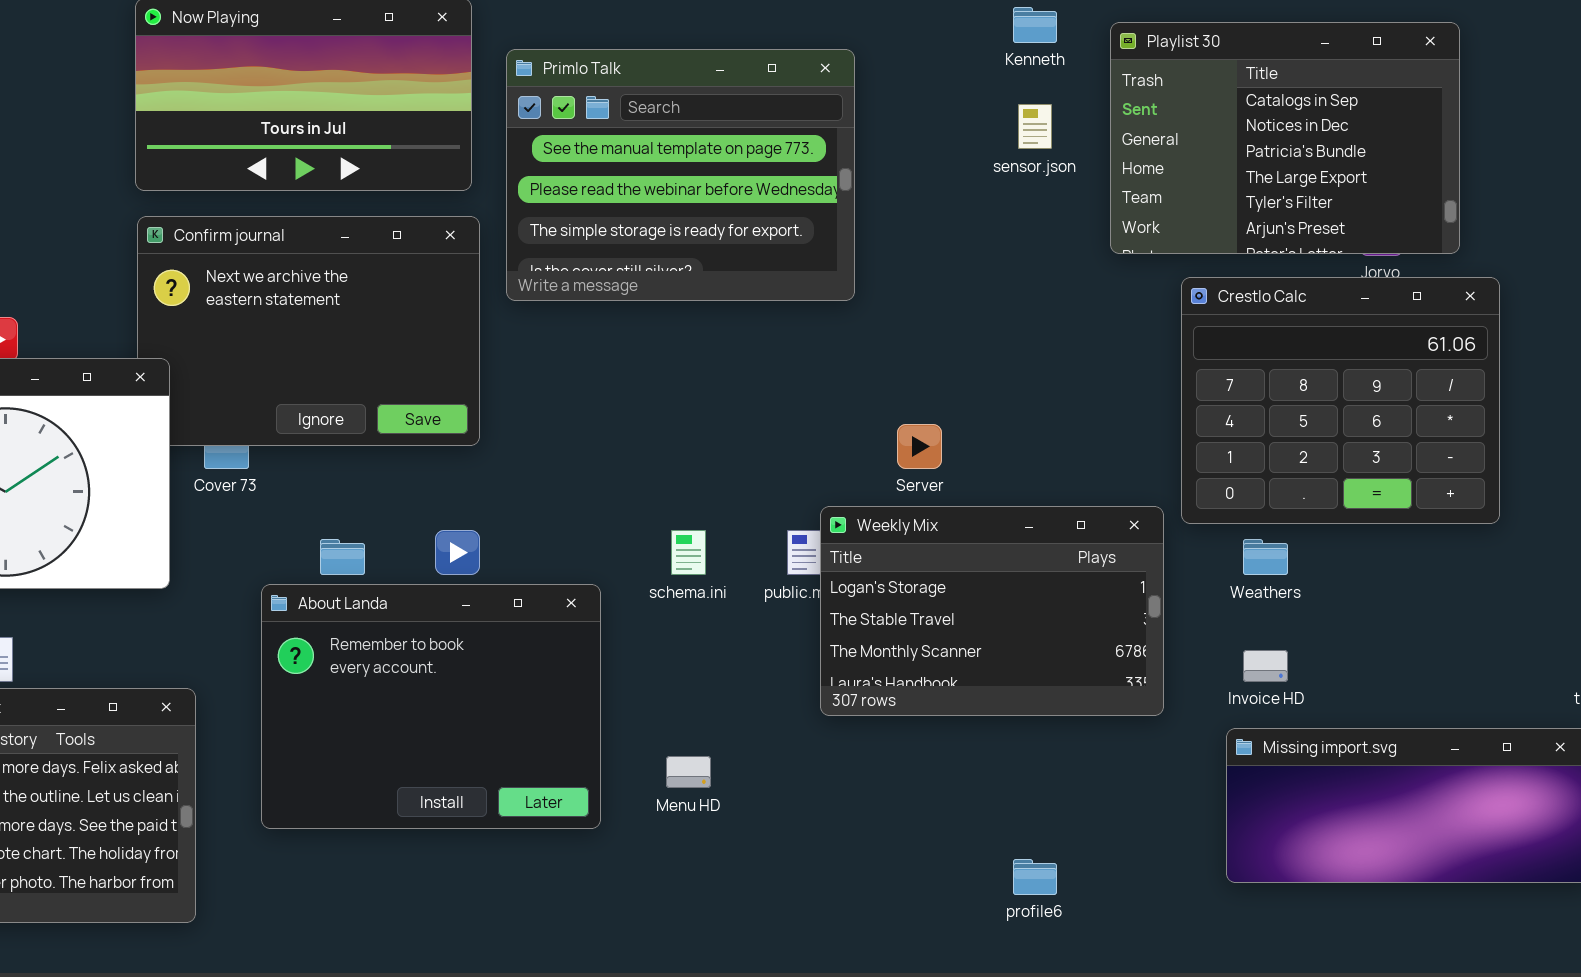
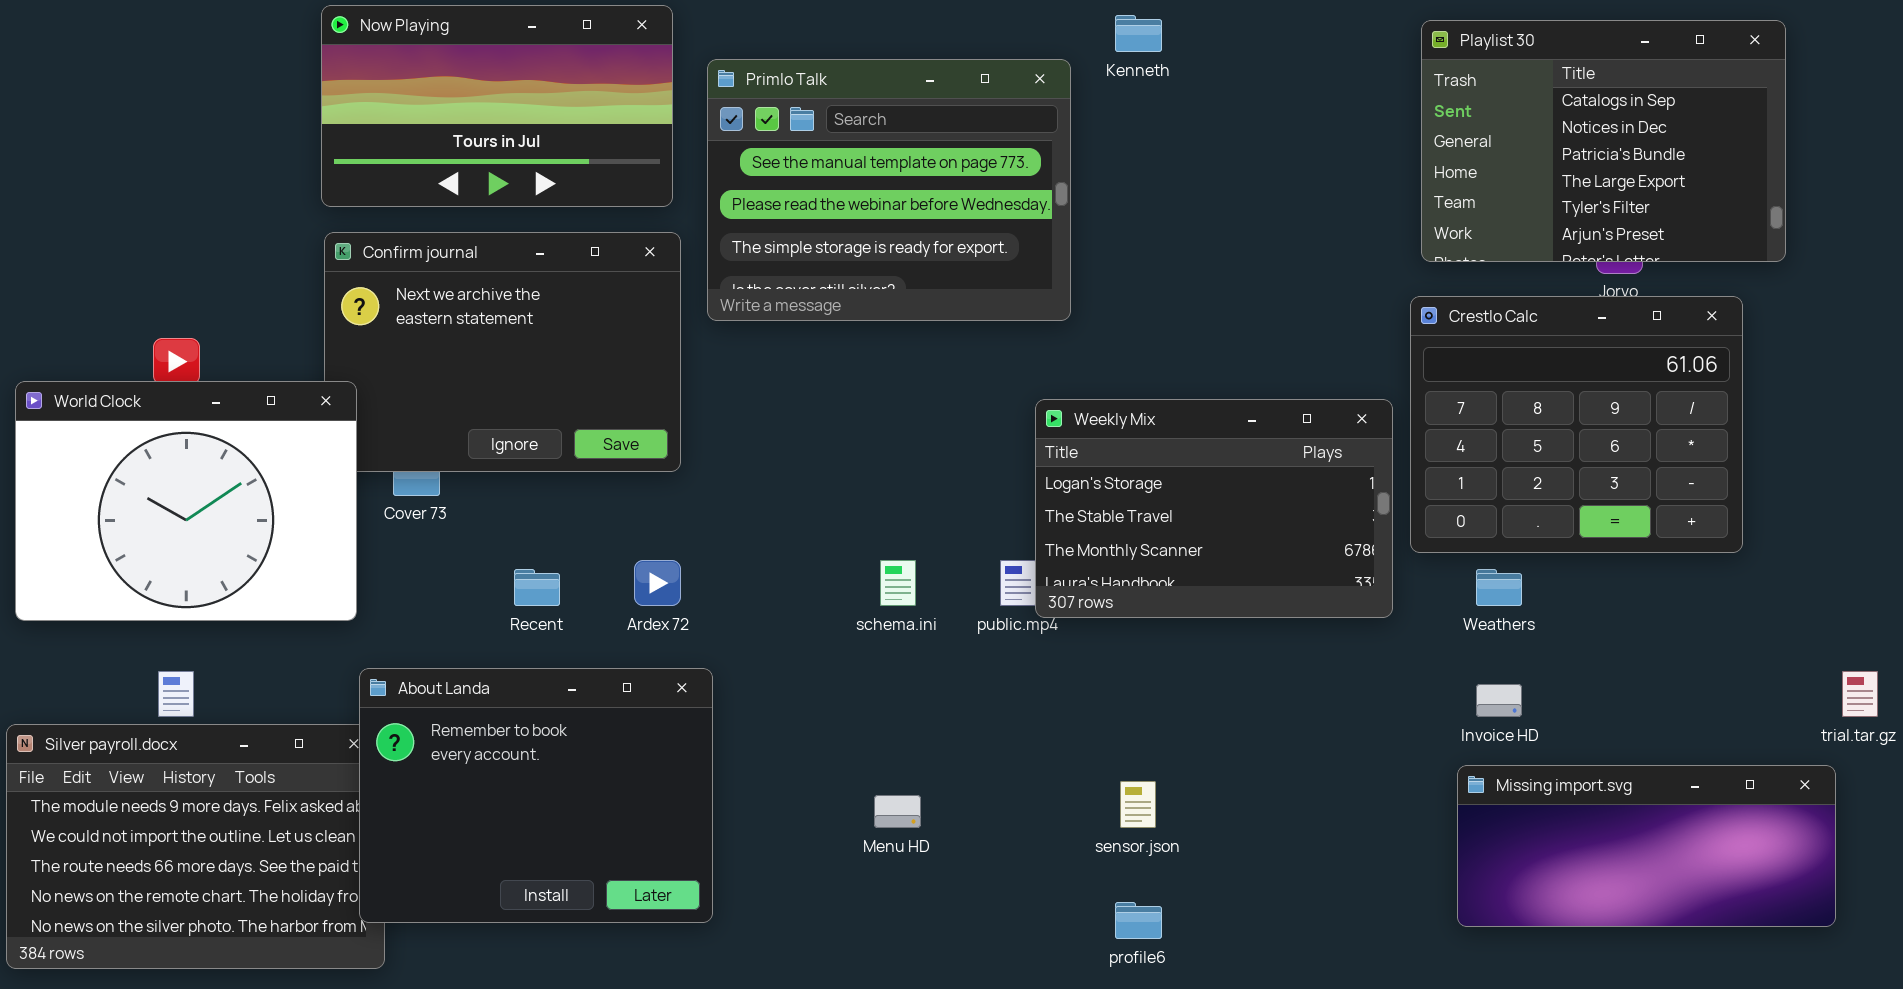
Kenneth: [1013,7,1057,43] -> [1115,15,1162,52], moved
Playlist 30: [1110,22,1460,254] -> [1421,20,1786,262], moved
sensor.json: [1018,104,1052,149] -> [1120,781,1156,828], moved
Weekly Mix: [820,506,1164,716] -> [1035,399,1393,618], moved
About Landa: [261,584,601,829] -> [359,668,713,923], moved
profile6: [1013,859,1057,895] -> [1115,902,1162,939], moved

